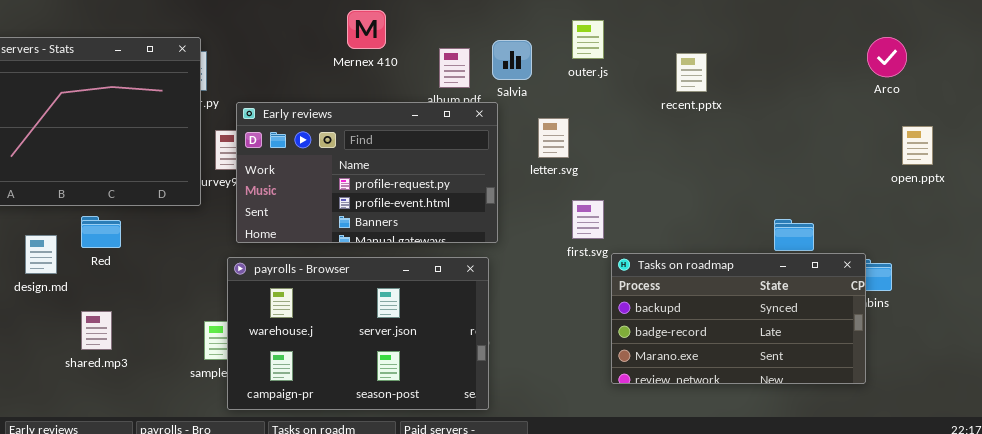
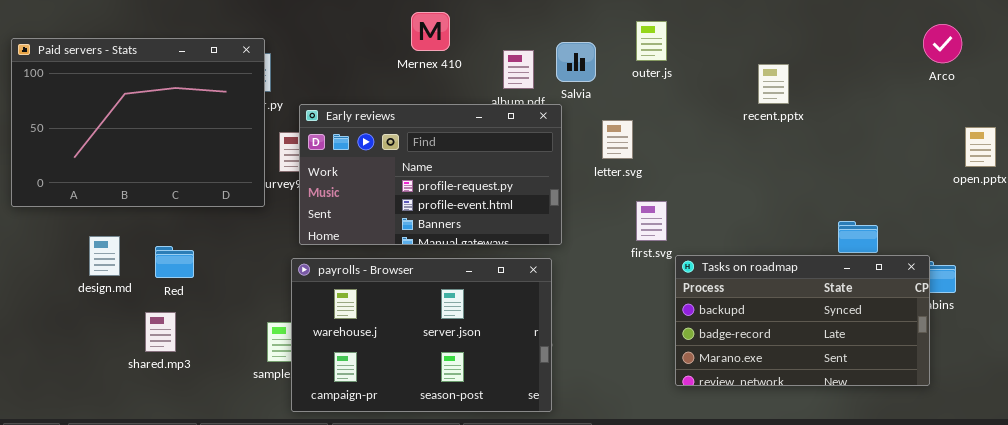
Arco: [867,37,907,77] -> [923,24,962,63], moved
recent.pptx: [676,53,707,92] -> [758,64,789,104], moved
Red: [81,216,121,248] -> [155,246,194,278], moved

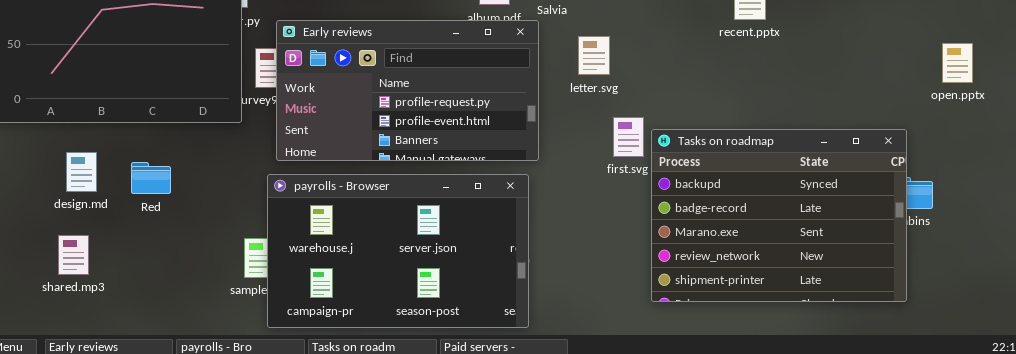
Tasks on roadmap: [675,255,930,386] -> [651,129,907,302], resized
shared.mp3: [145,312,176,352] -> [58,235,89,275], moved

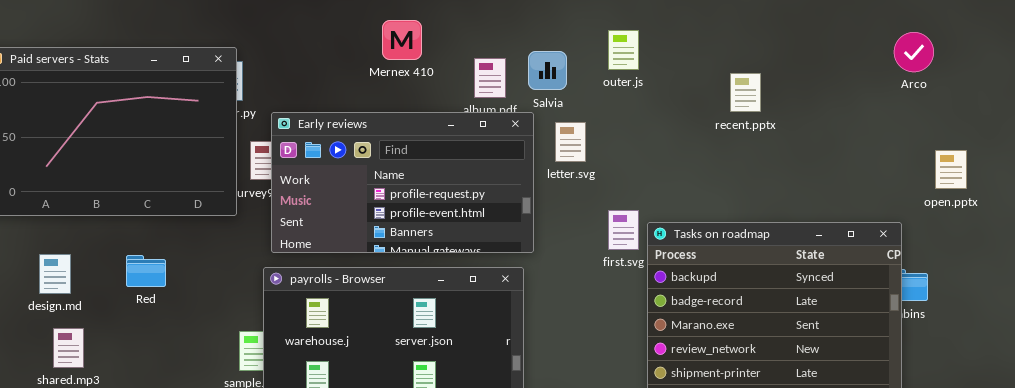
letter.svg: [578,36,610,75] -> [555,122,586,162], moved
open.pptx: [942,43,973,83] -> [935,150,967,189], moved
design.md: [66,152,97,192] -> [39,254,71,294], moved

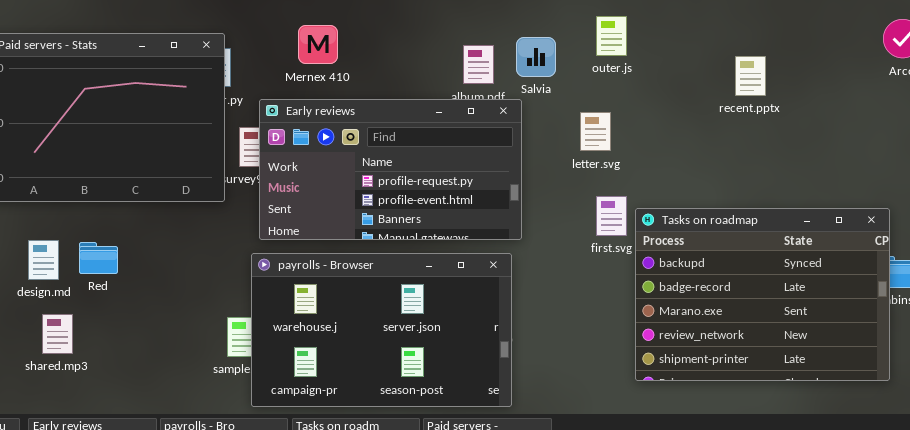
Mernex 410: [382,20,422,60] -> [298,25,338,64], moved
recent.pptx: [730,73,761,112] -> [735,56,766,96], moved
letter.svg: [555,122,586,162] -> [580,112,611,151], moved
Red: [126,255,166,287] -> [79,242,118,274], moved

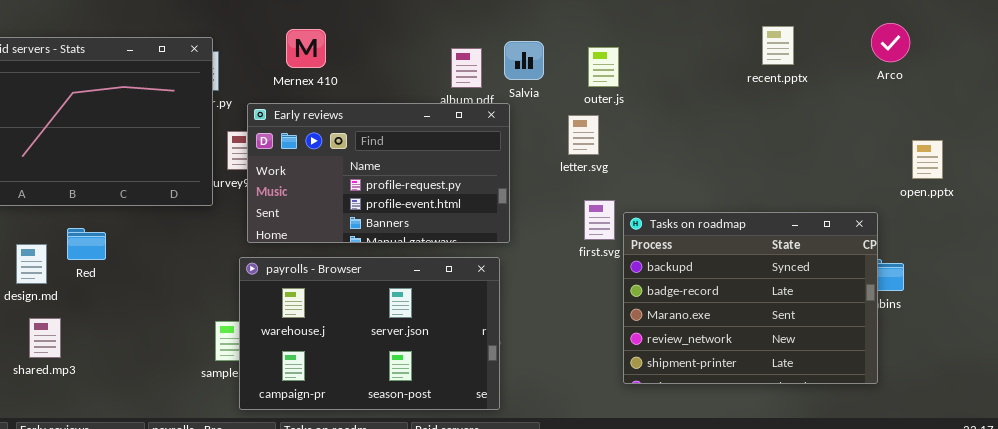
outer.js: [596,16,627,56] -> [588,47,619,87], moved
recent.pptx: [735,56,766,96] -> [762,26,794,65], moved
Red: [79,242,118,274] -> [67,228,106,260], moved

